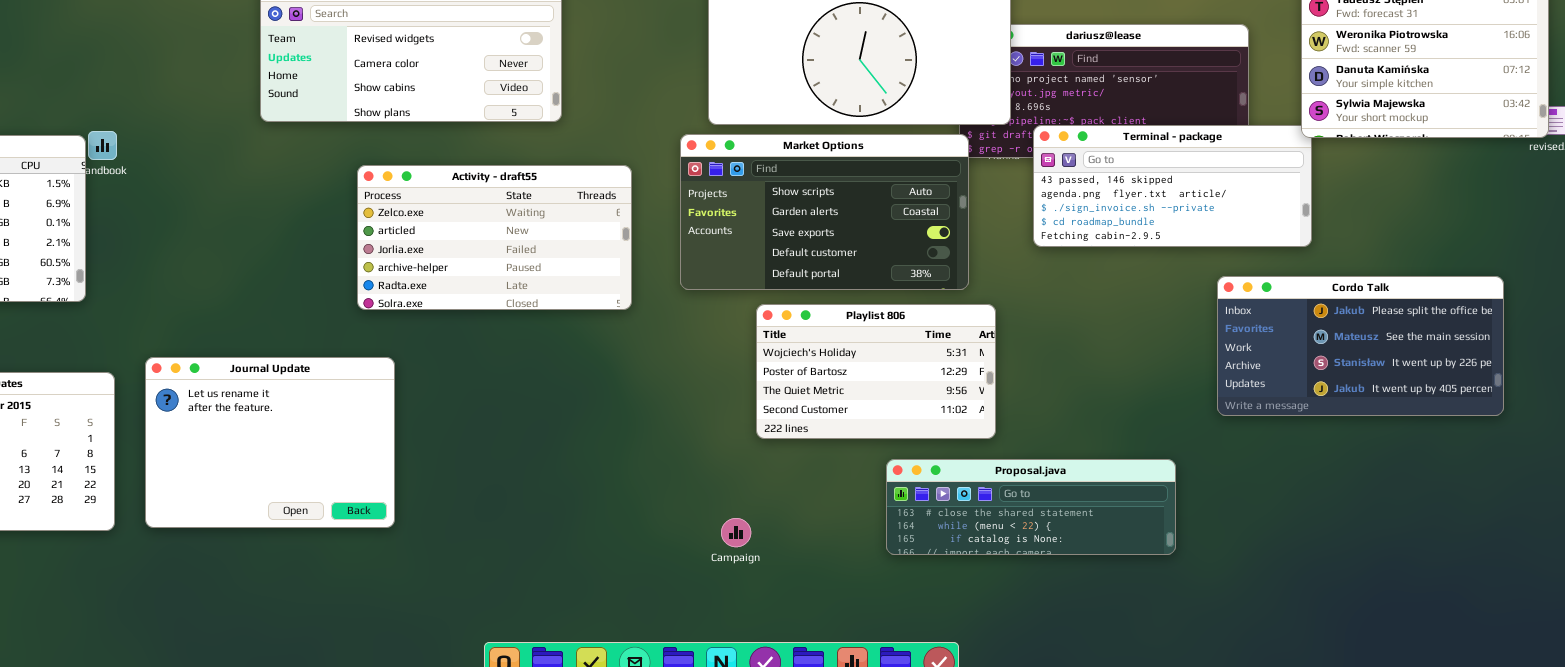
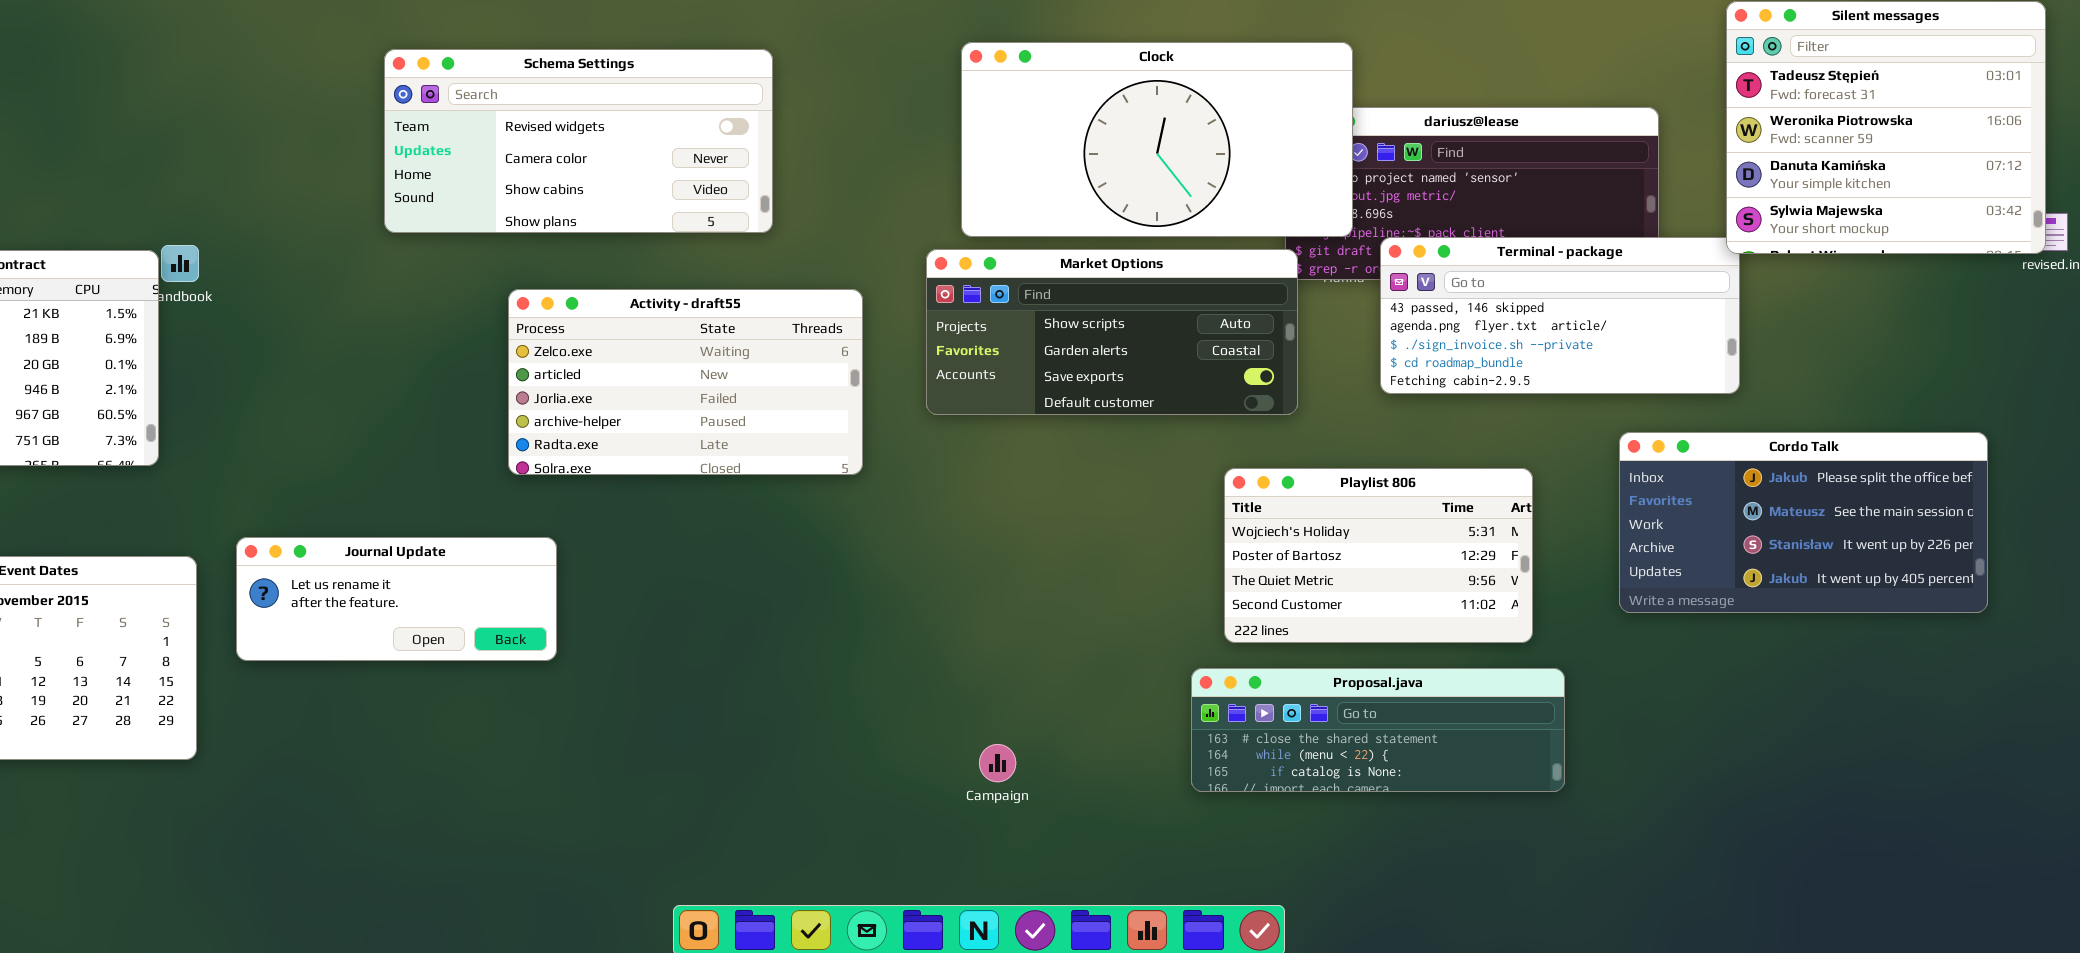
Market Options: [680,134,969,290] -> [926,249,1298,415], resized
Playlist 806: [756,304,996,439] -> [1224,468,1533,643], moved
Journal Update: [145,357,395,528] -> [236,537,557,661], resized

